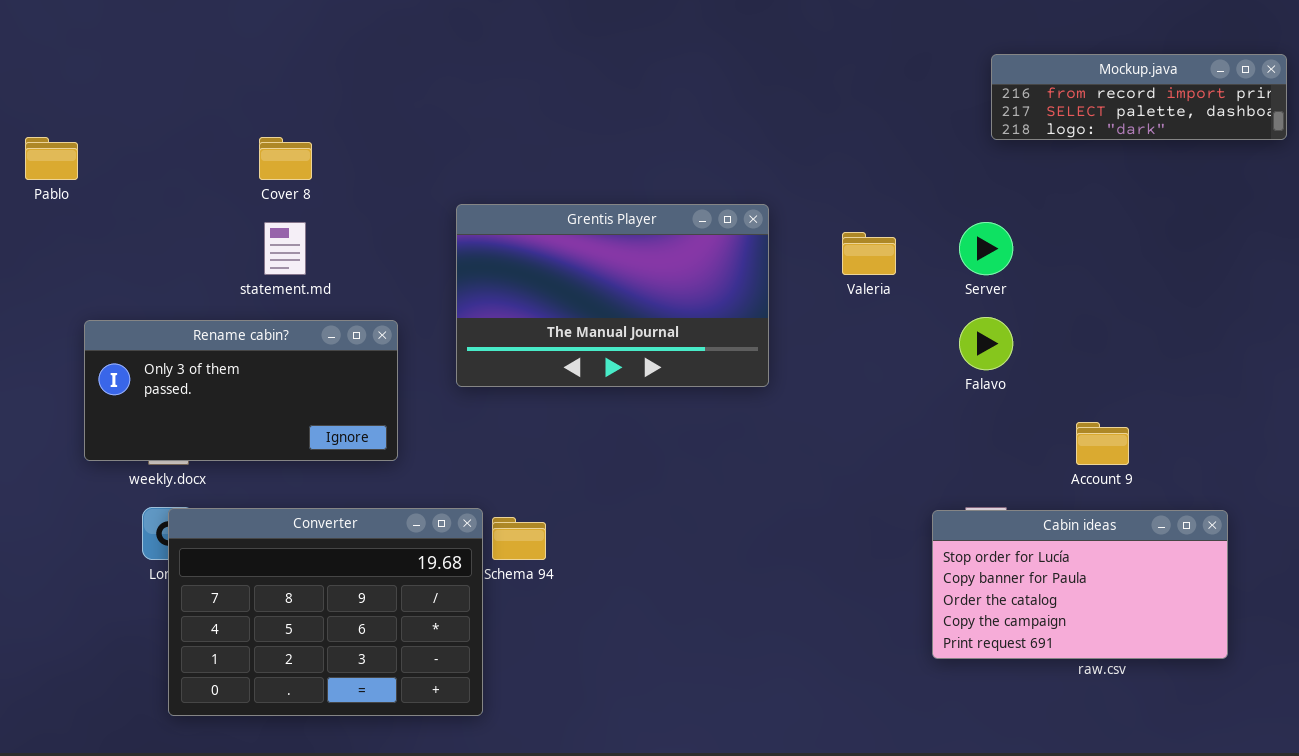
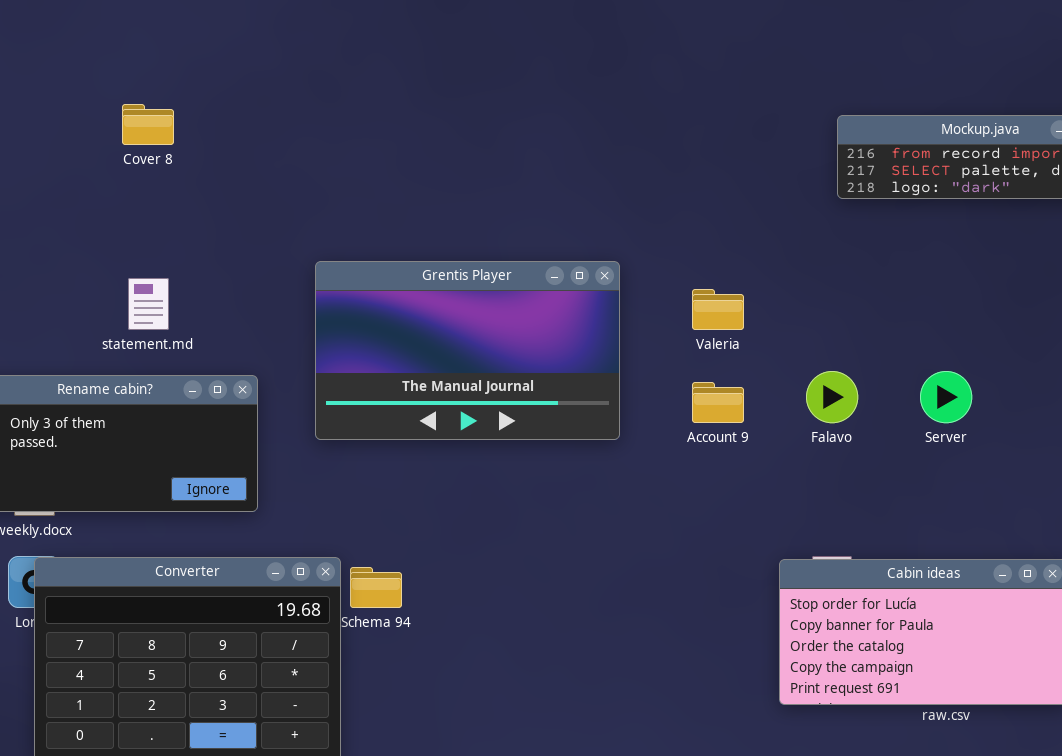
Cover 8: [259,137,312,180] -> [122,104,174,145], moved
Server: [959,222,1013,275] -> [920,371,972,423], moved
Account 9: [1076,422,1129,465] -> [692,382,744,423], moved

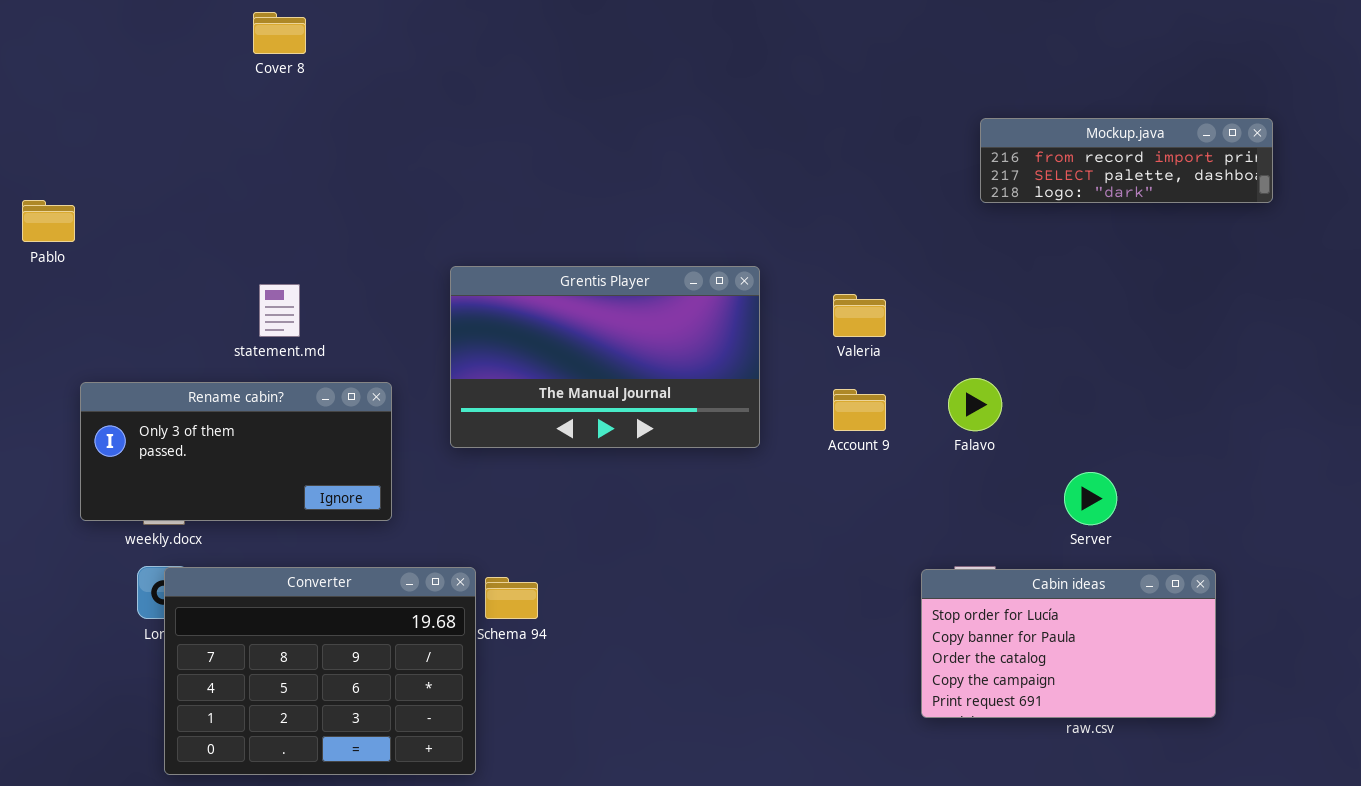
Cover 8: [122,104,174,145] -> [253,12,306,54], moved
Server: [920,371,972,423] -> [1064,472,1117,525], moved

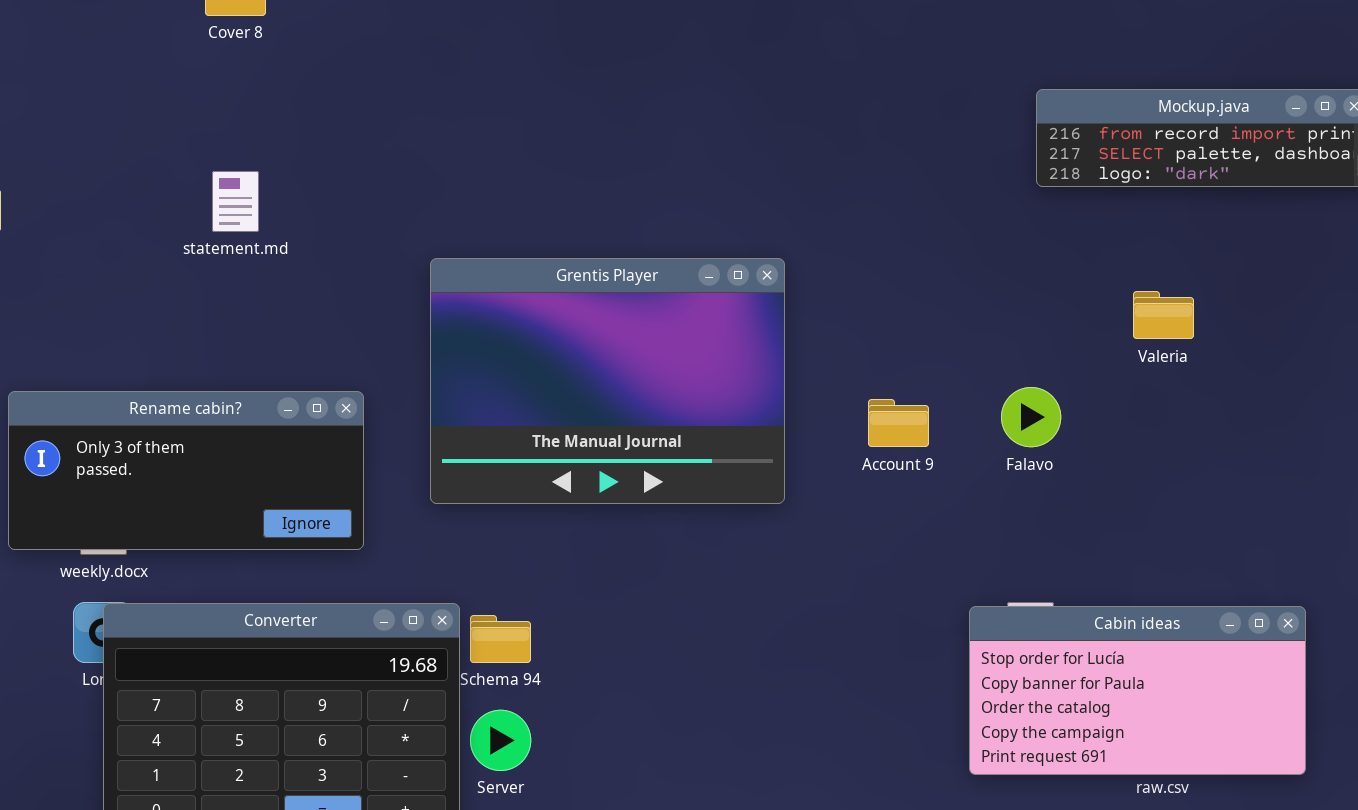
Grentis Player: [450,266,760,448] -> [430,258,785,504], resized
statement.md: [259,284,300,337] -> [212,171,259,232], moved
Valeria: [833,294,886,337] -> [1133,291,1194,339], moved
Server: [1064,472,1117,525] -> [470,710,531,771], moved

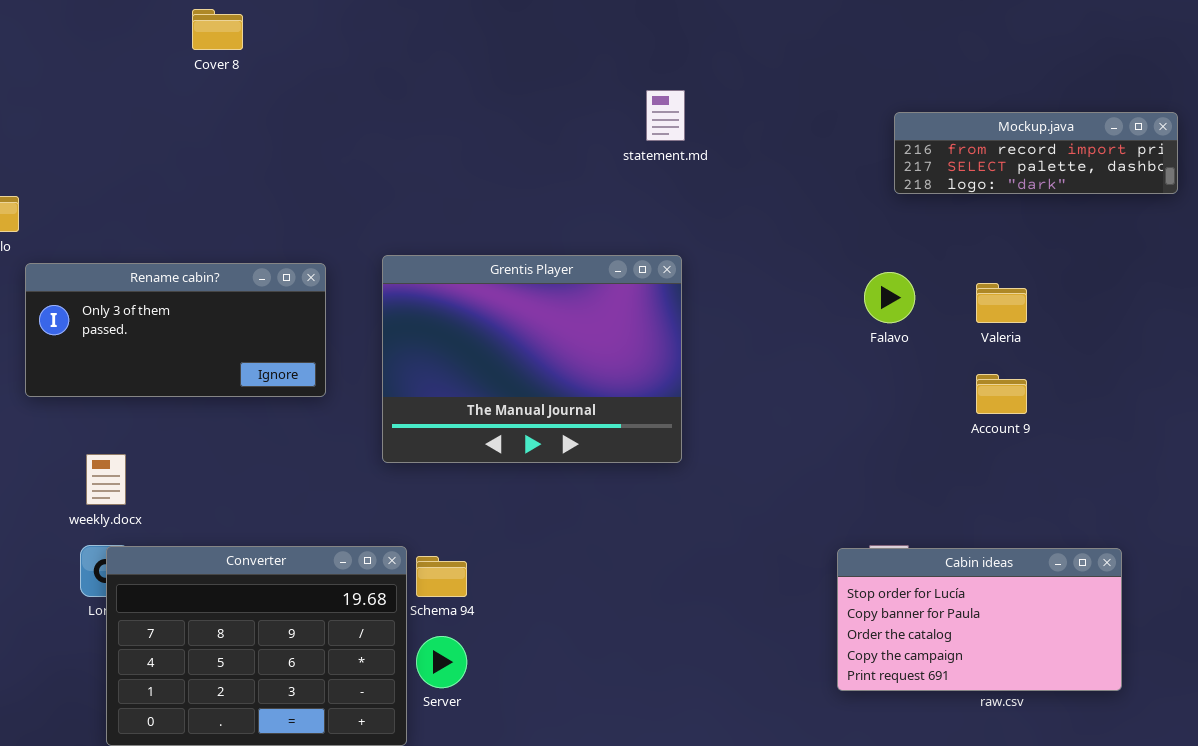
statement.md: [212,171,259,232] -> [646,90,685,141], moved
Falavo: [1001,387,1061,447] -> [864,272,915,323], moved
Rename cabin?: [8,391,364,550] -> [25,263,326,397], moved
Account 9: [868,399,929,447] -> [976,374,1027,414], moved

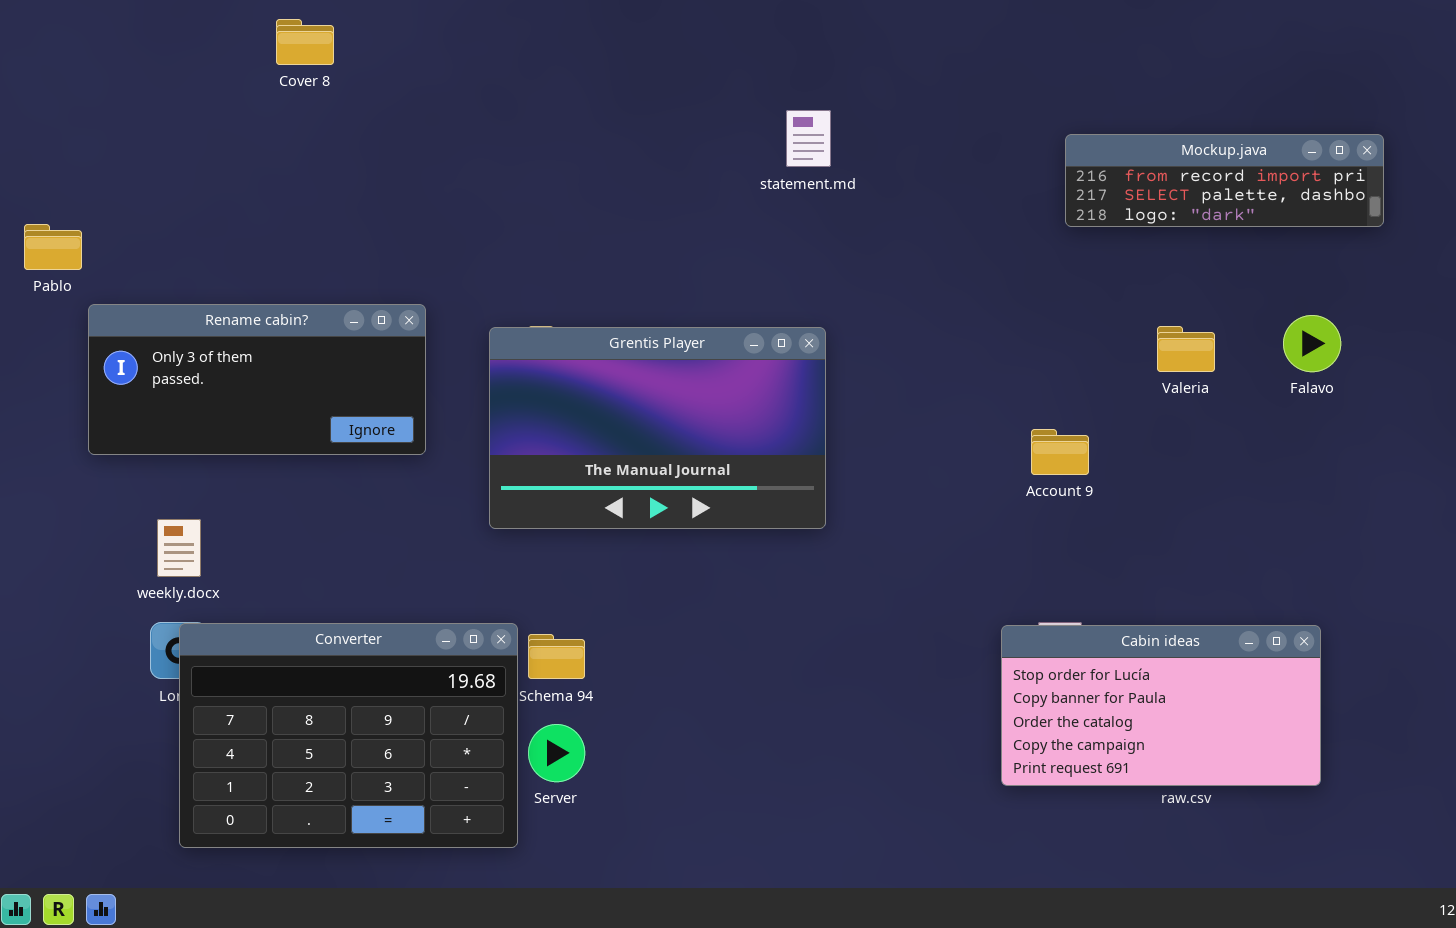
Grentis Player: [382,255,682,463] -> [489,327,826,529], resized
Falavo: [864,272,915,323] -> [1283,315,1341,372], moved
Account 9: [976,374,1027,414] -> [1031,429,1089,475], moved

